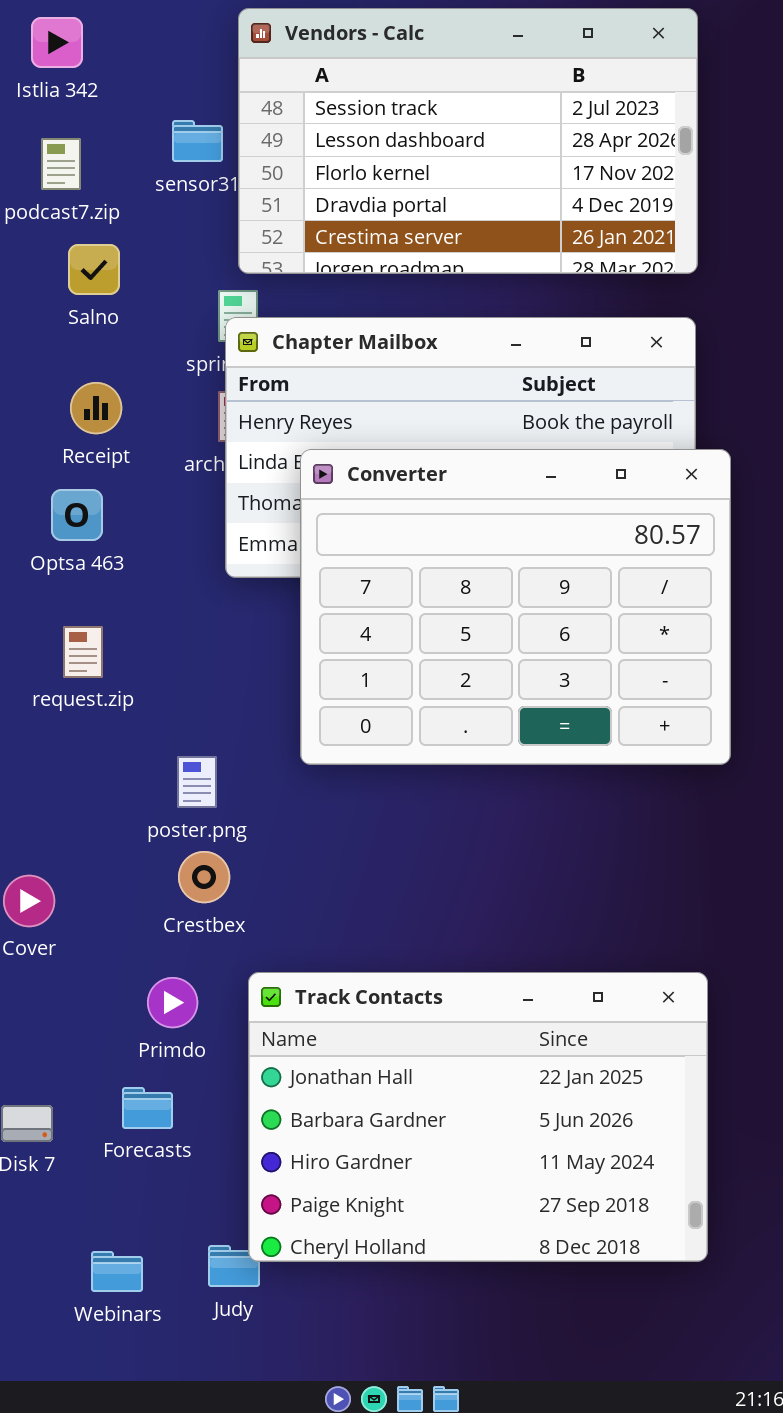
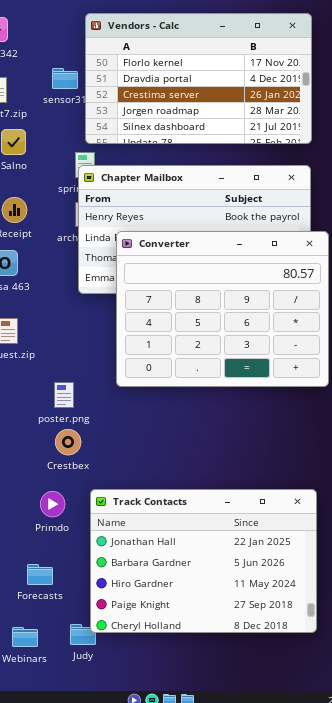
Vendors - Calc: [238,8,698,274] -> [85,13,312,144], scrolled down 2 rows
Forecasts: [122,1087,173,1129] -> [27,564,53,585], moved

